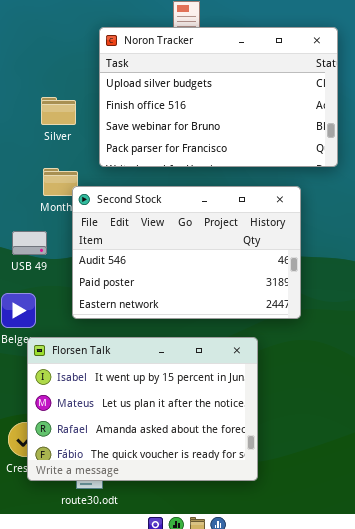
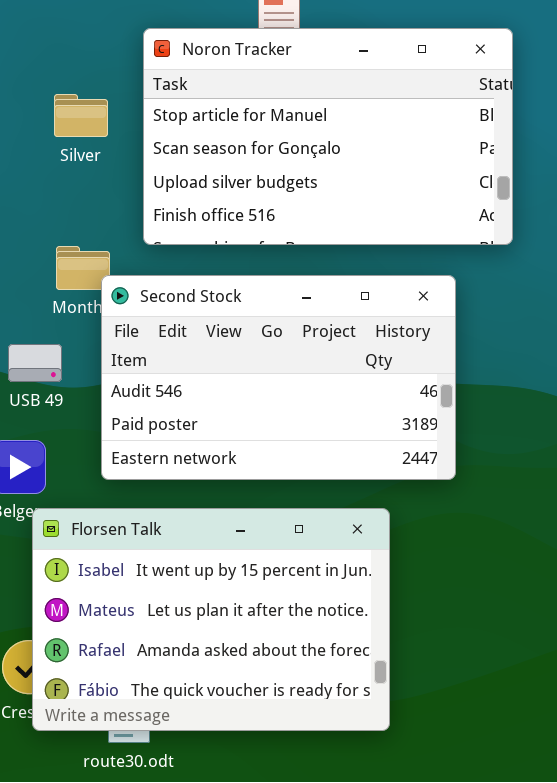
Noron Tracker: [99,27,338,167] -> [143,28,513,245], scrolled up 2 rows
Silver: [41,97,76,125] -> [54,94,108,137], moved

